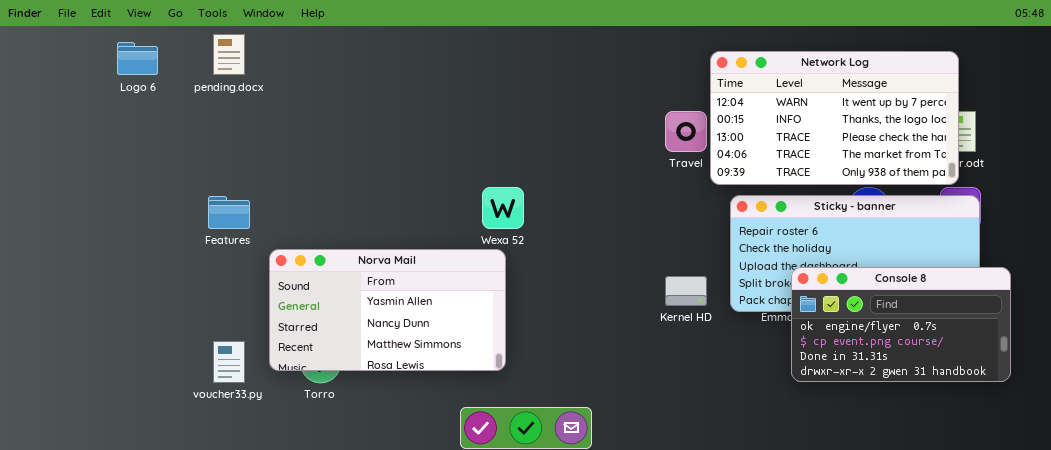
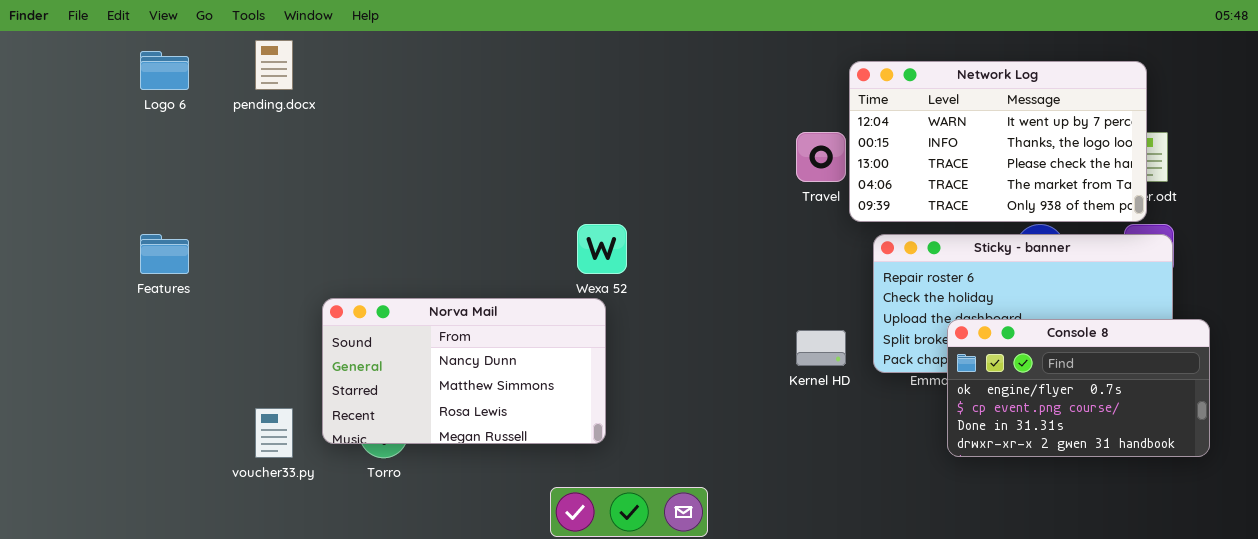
Features: [208,196,250,229] -> [140,234,189,274], moved
Norva Mail: [269,249,506,371] -> [322,298,606,444], scrolled down 1 row

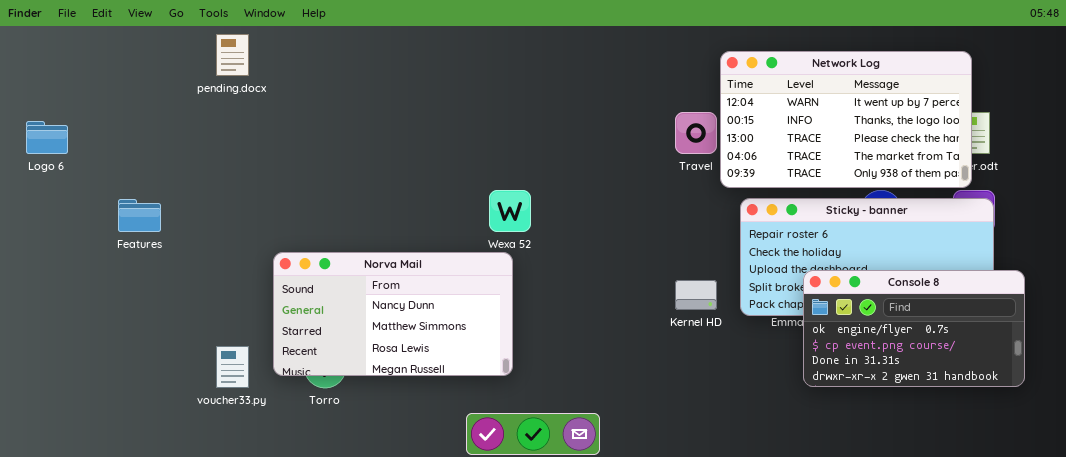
Logo 6: [140,51,189,90] -> [26,121,68,154], moved

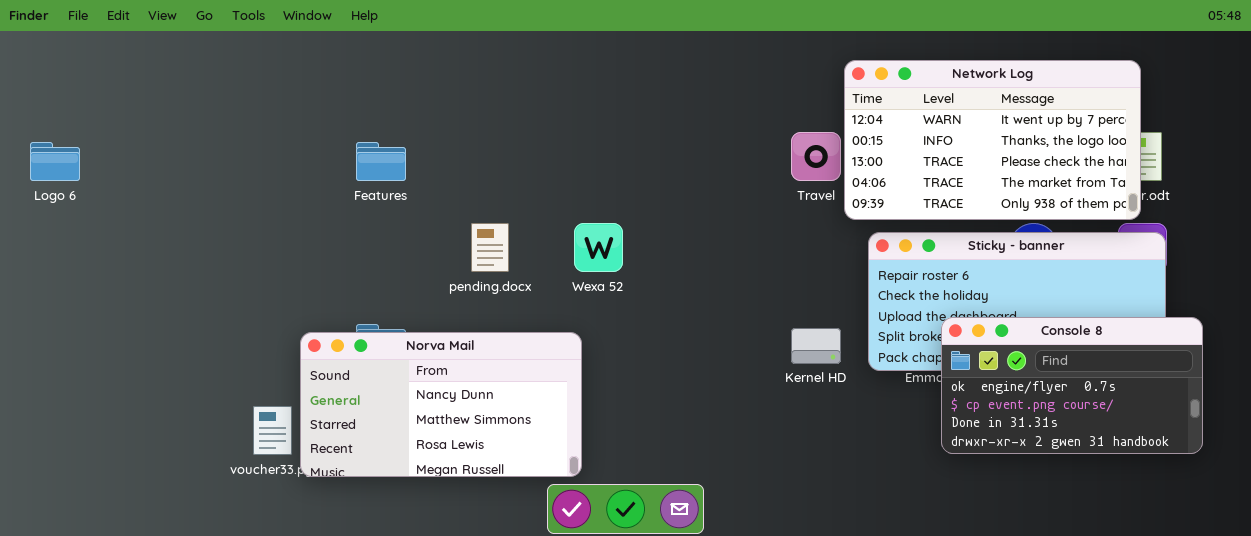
pending.docx: [216,34,249,76] -> [471,223,509,272], moved
Features: [118,199,161,232] -> [356,142,406,181], moved
Norva Mail: [273,252,513,376] -> [300,332,582,477], moved

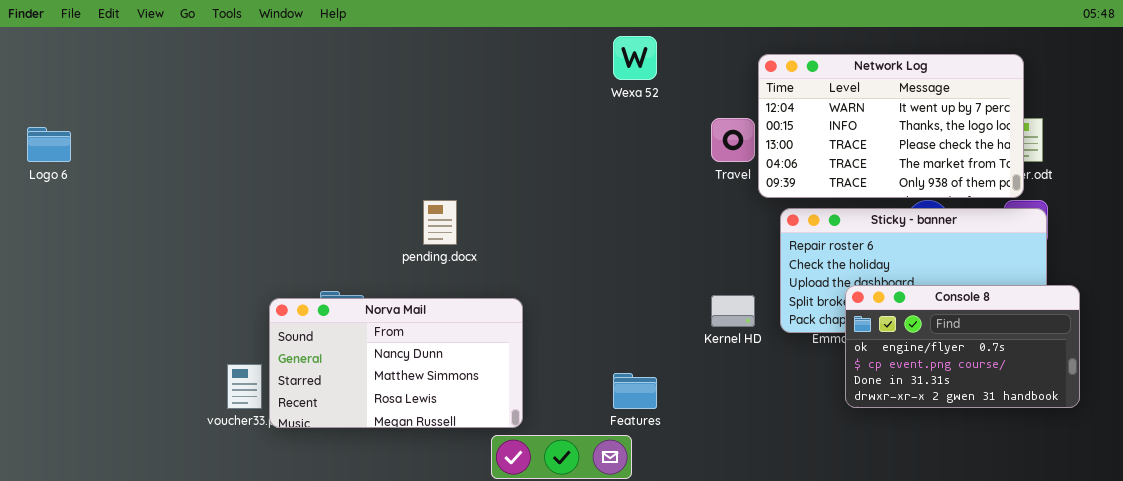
Features: [356,142,406,181] -> [613,373,657,409], moved
Wexa 52: [574,223,623,272] -> [613,36,657,80], moved

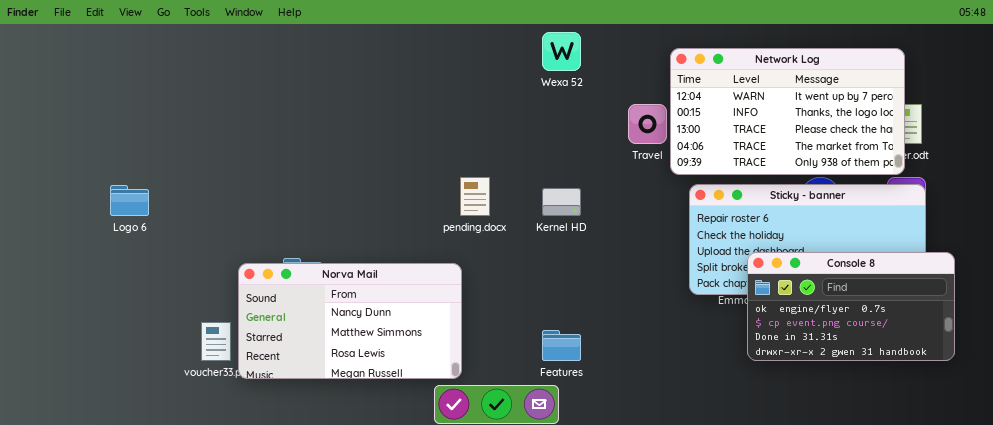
Logo 6: [27,127,71,162] -> [110,185,149,216], moved
pending.docx: [423,200,457,245] -> [460,177,490,216], moved
Kernel HD: [711,295,755,327] -> [542,188,581,216], moved

